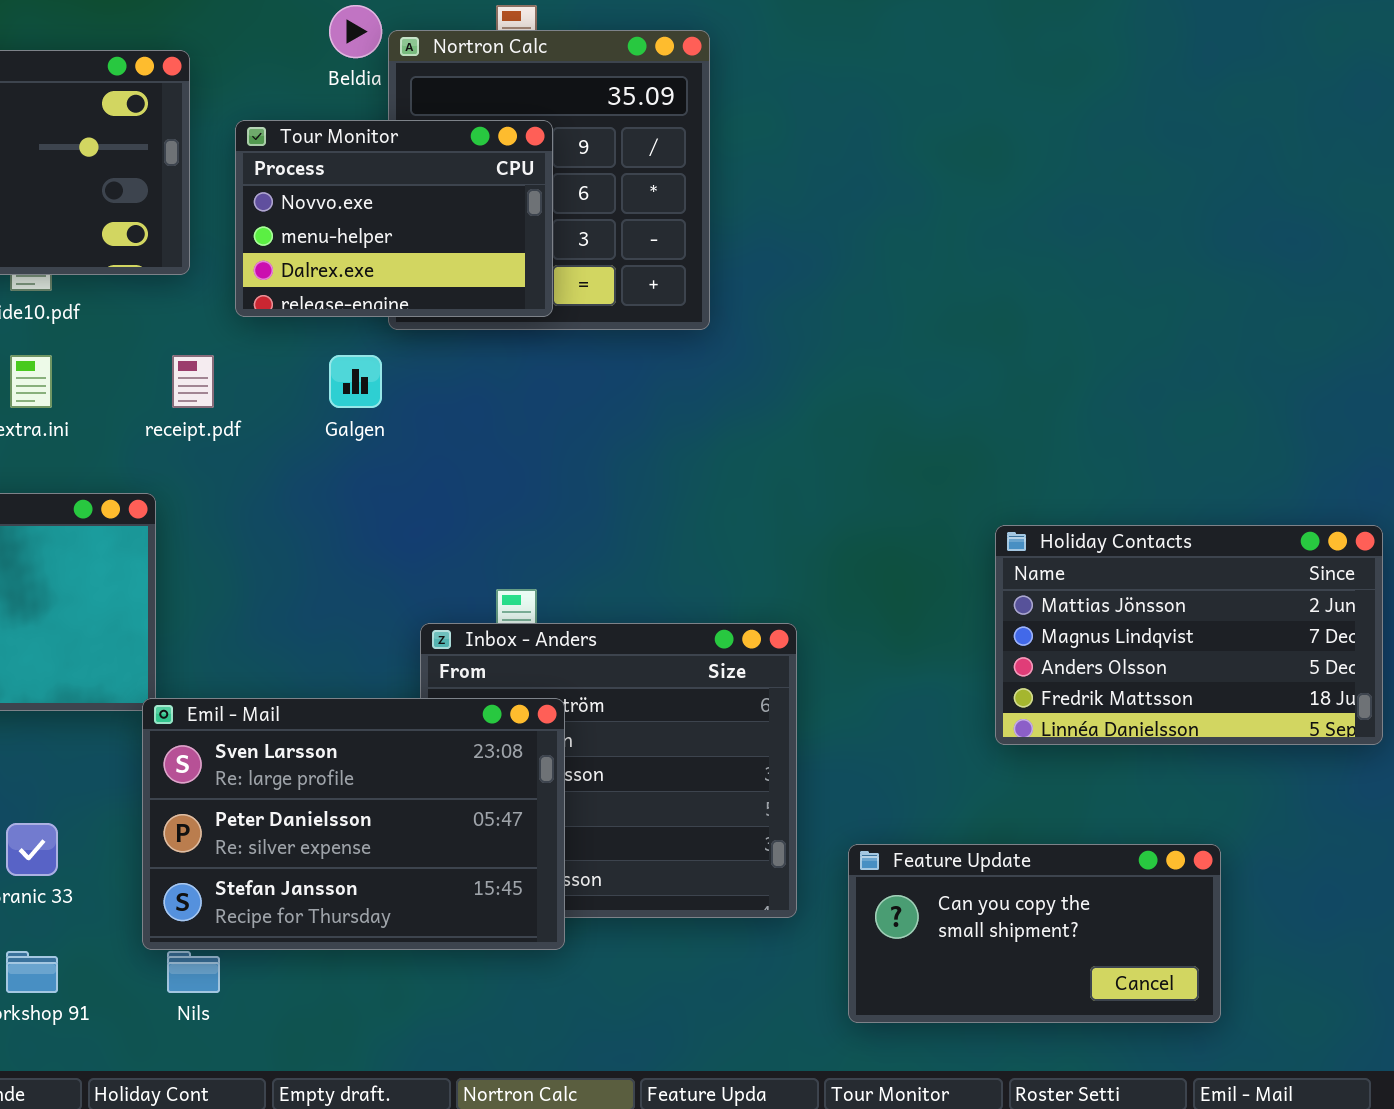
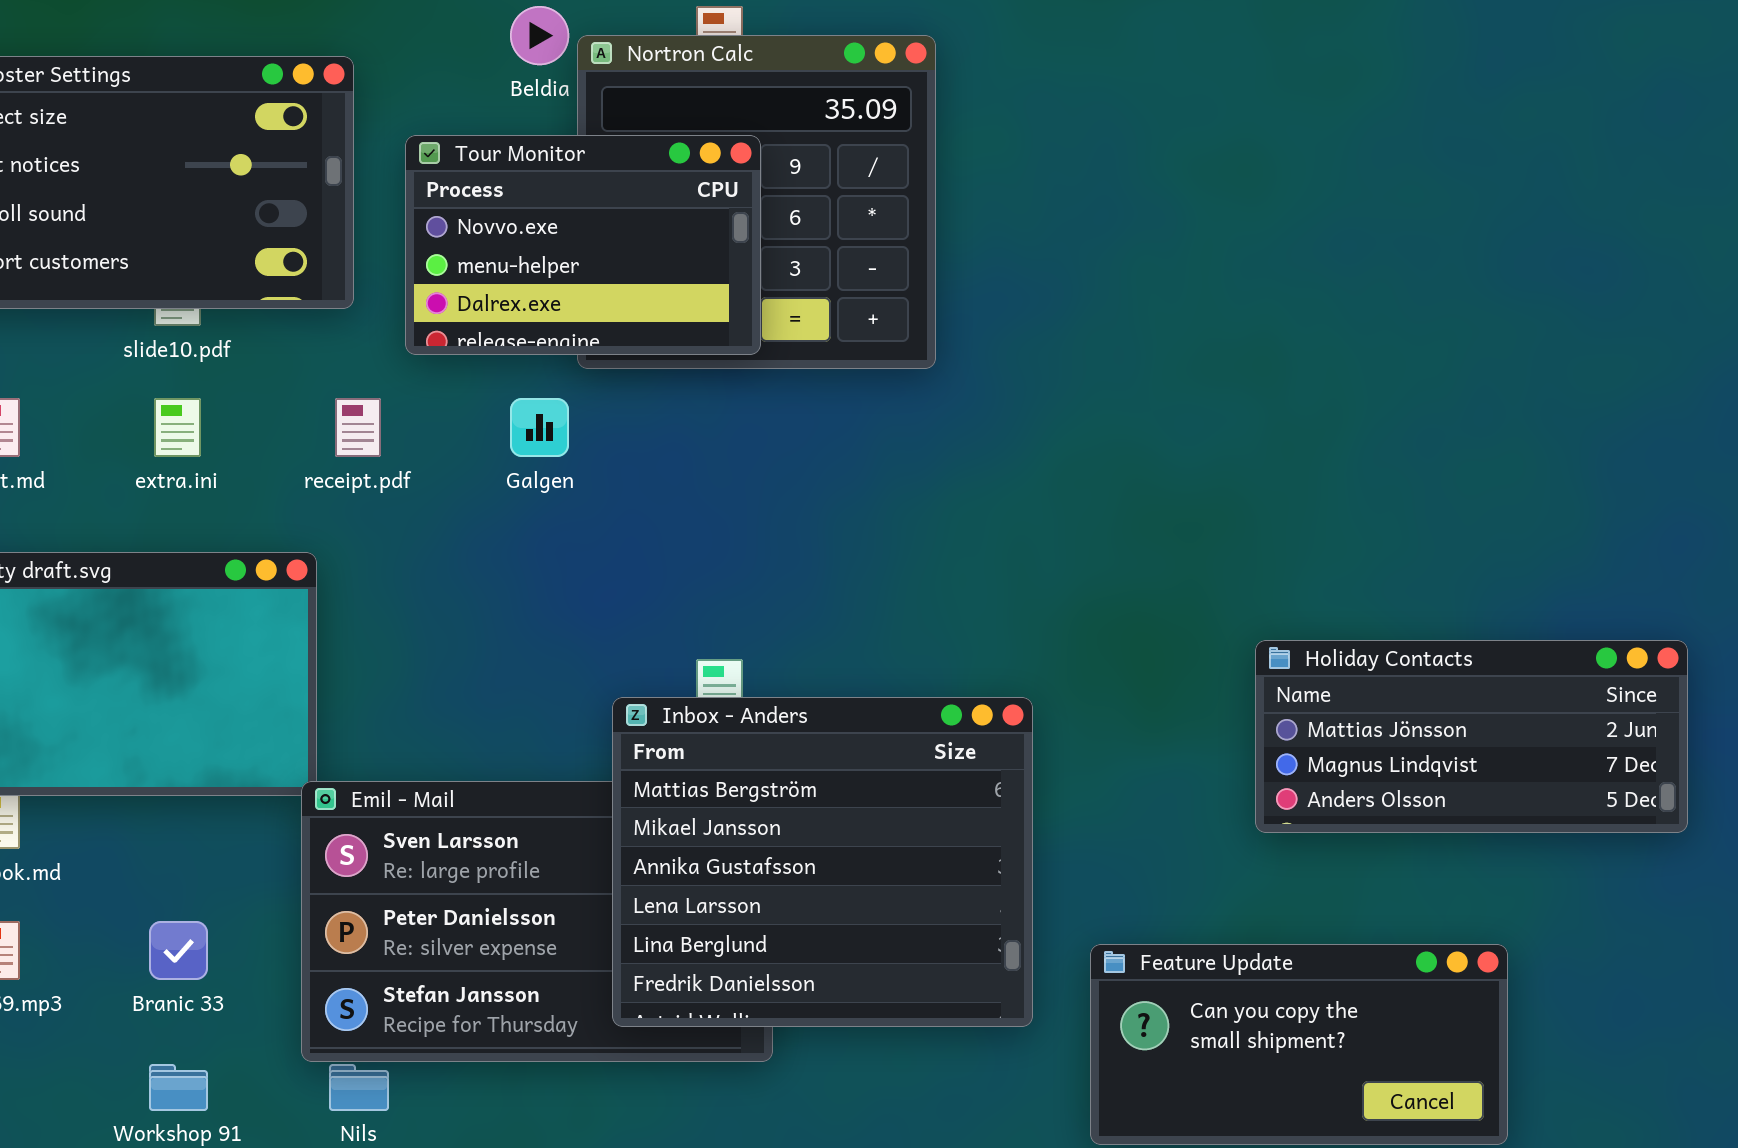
Holiday Contacts: [995,525,1383,745] -> [1255,640,1688,833], resized
Inbox - Anders: [420,623,797,918] -> [612,697,1033,1027], raised

